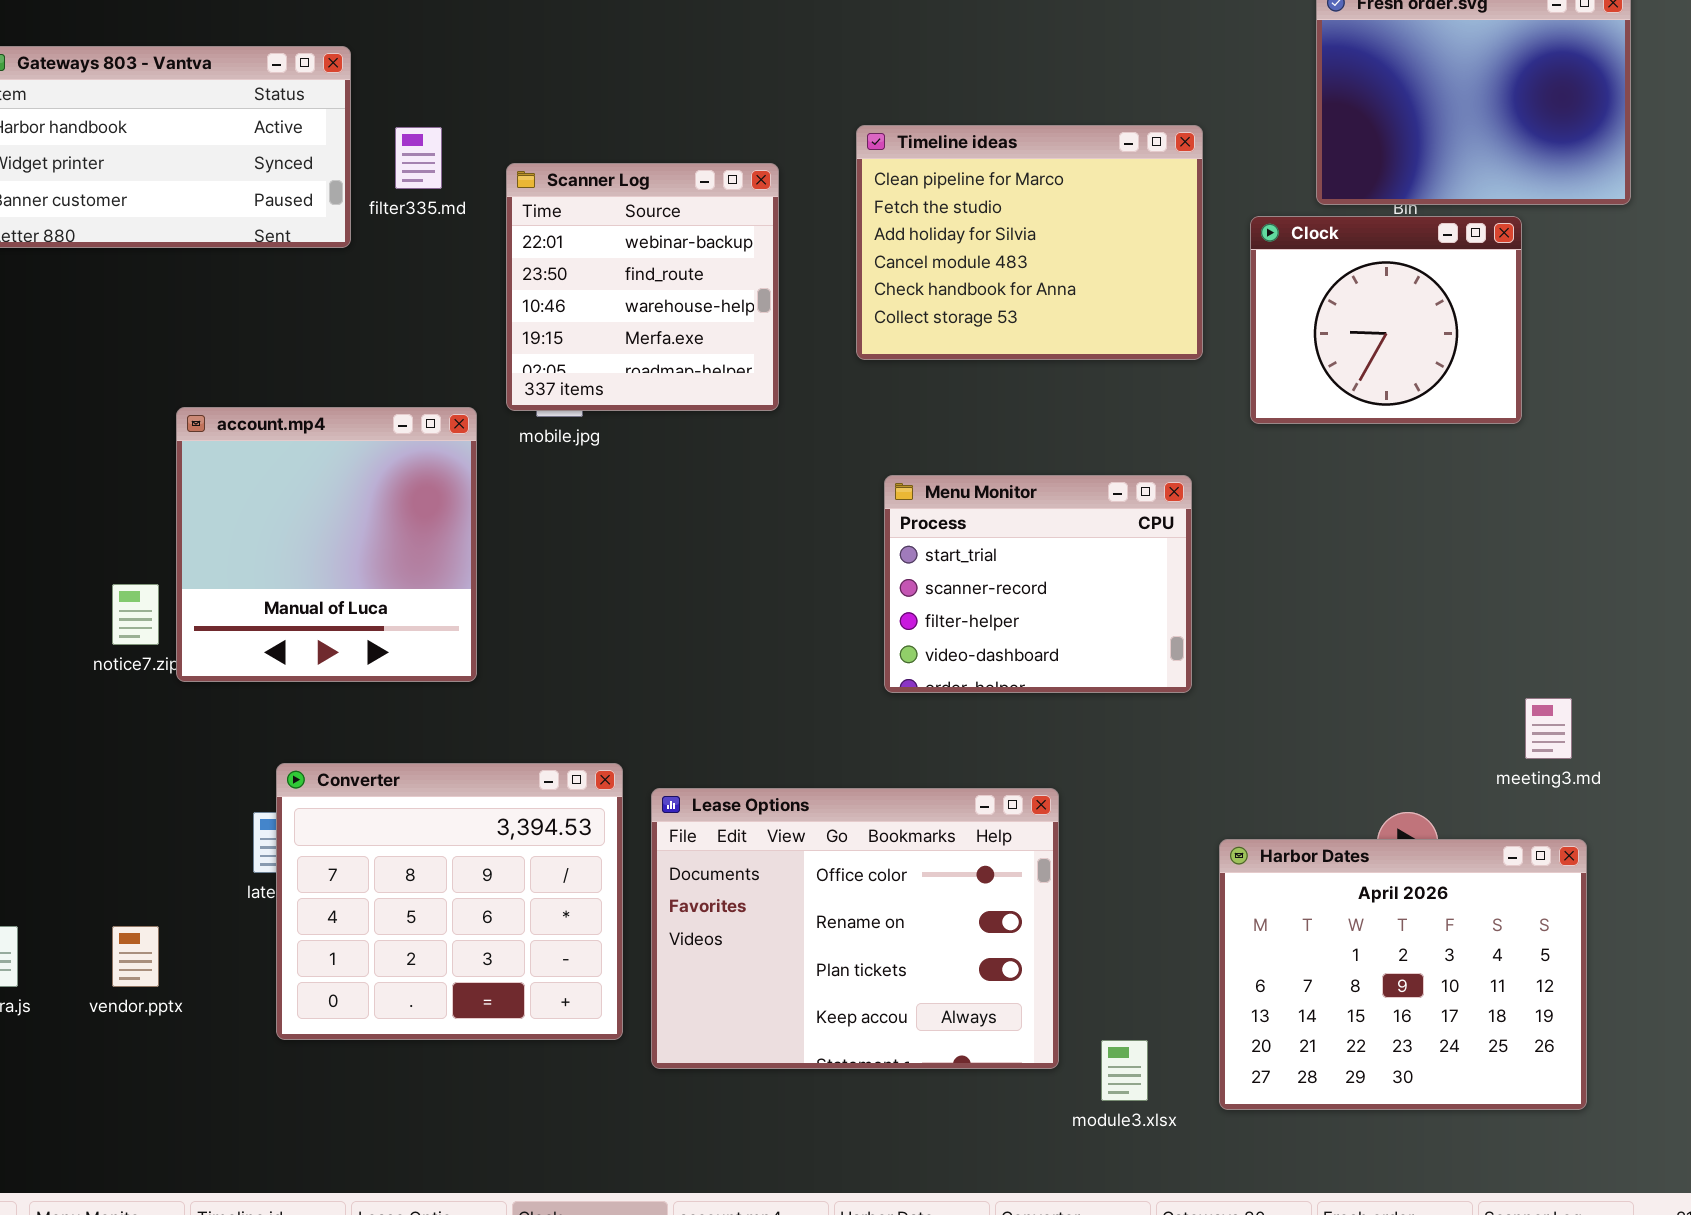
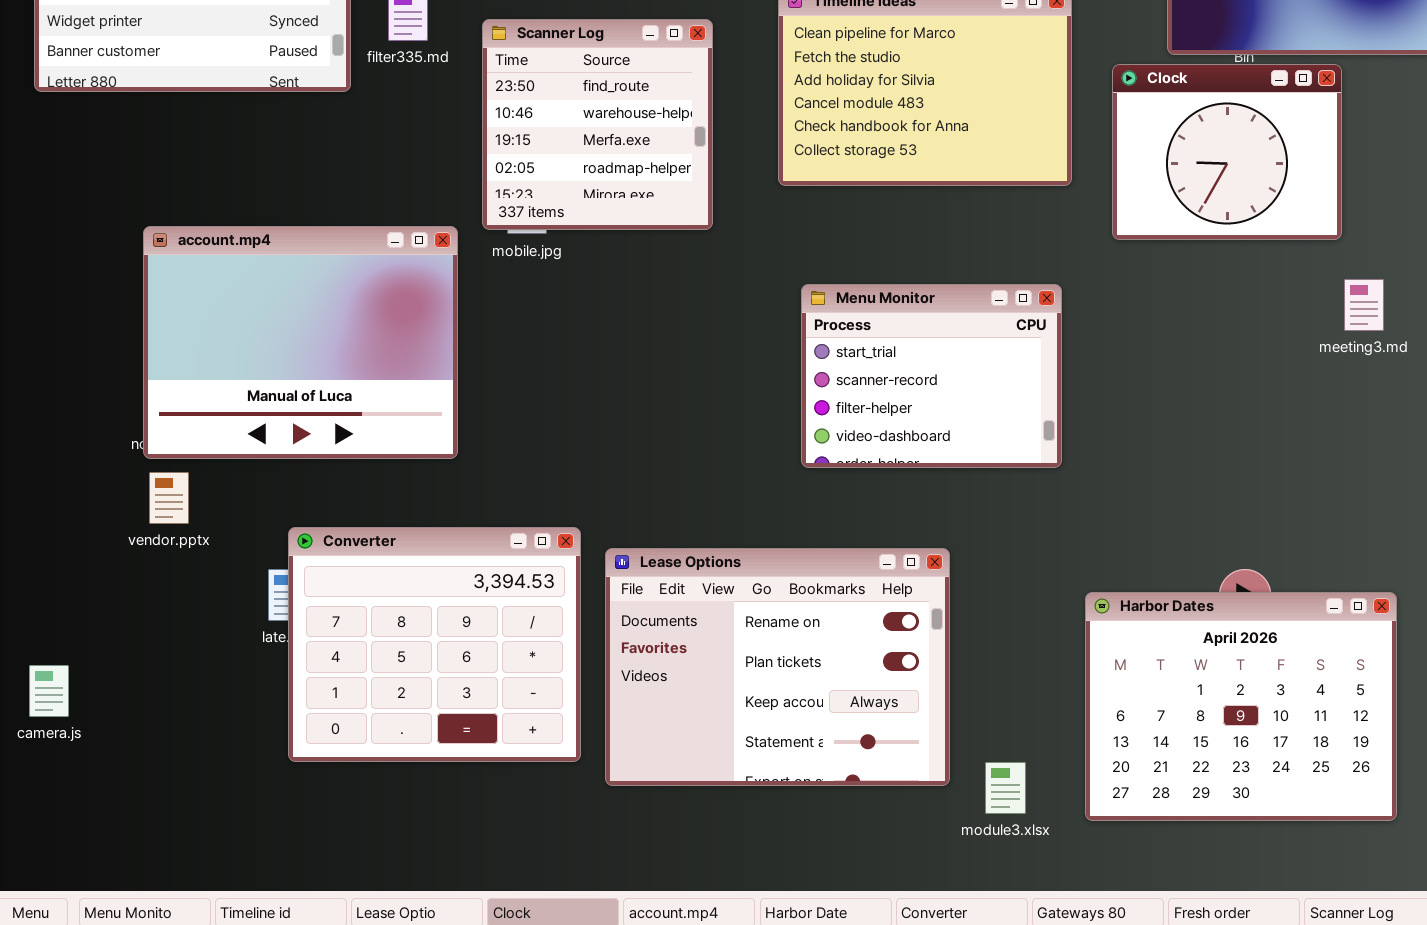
Scanner Log: [506,163,779,411] -> [482,19,713,230], scrolled down 1 row
account.mp4: [176,407,477,682] -> [143,226,458,459], resized
meeting3.md: [1525,698,1572,759] -> [1344,279,1384,331], moved
Lease Options: [651,788,1059,1069] -> [605,548,950,786], scrolled down 1 row
vendor.pptx: [112,926,159,987] -> [149,472,189,524], moved

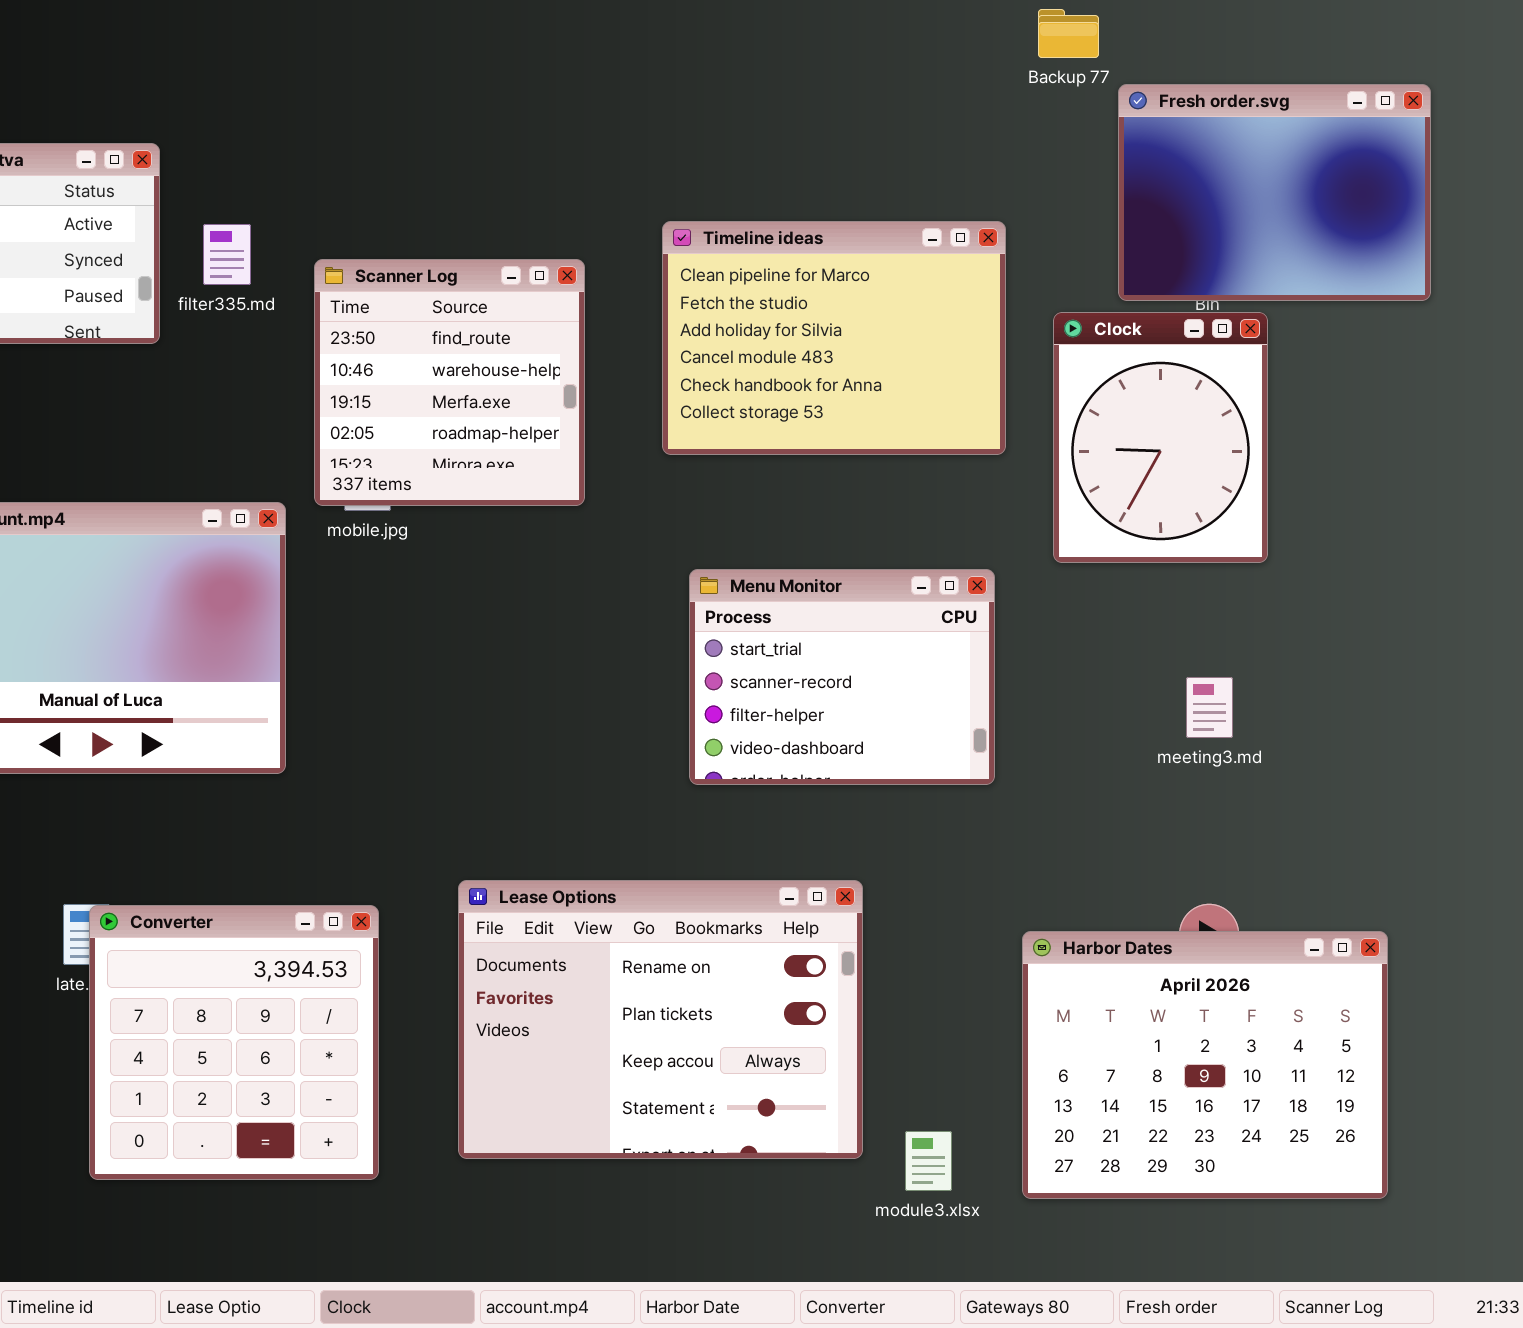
Clock: [1112,64,1342,240] -> [1053,312,1268,563], resized
meeting3.md: [1344,279,1384,331] -> [1186,677,1233,738], moved
Converter: [288,527,581,762] -> [89,905,379,1180], moved, resized

